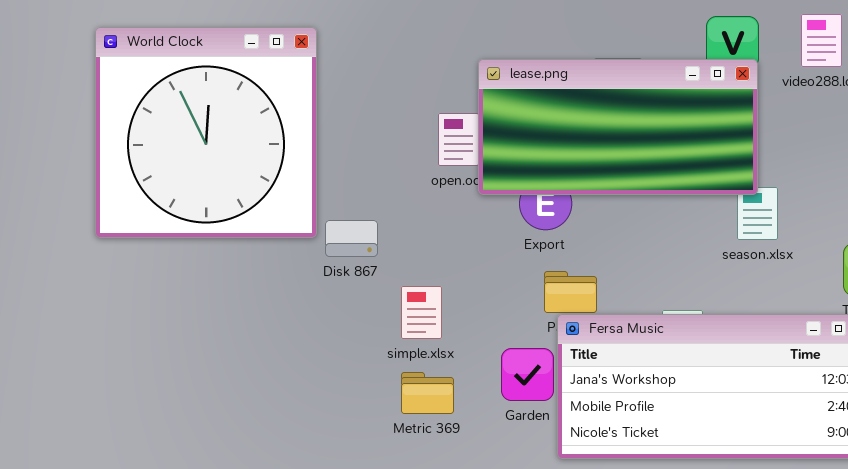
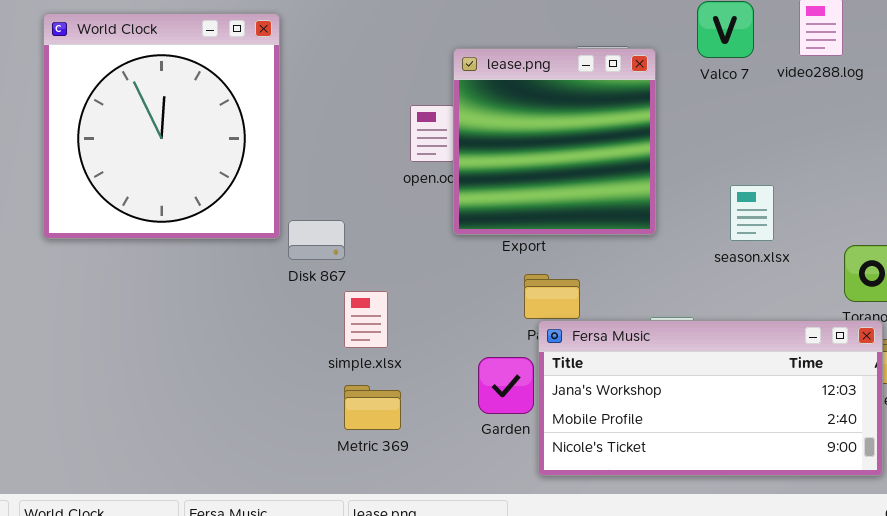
lease.png: [478,59,758,195] -> [453,48,656,235], resized
simple.xlsx: [401,286,442,339] -> [344,291,388,348], moved
Metric 369: [401,372,454,414] -> [344,385,401,430], moved

